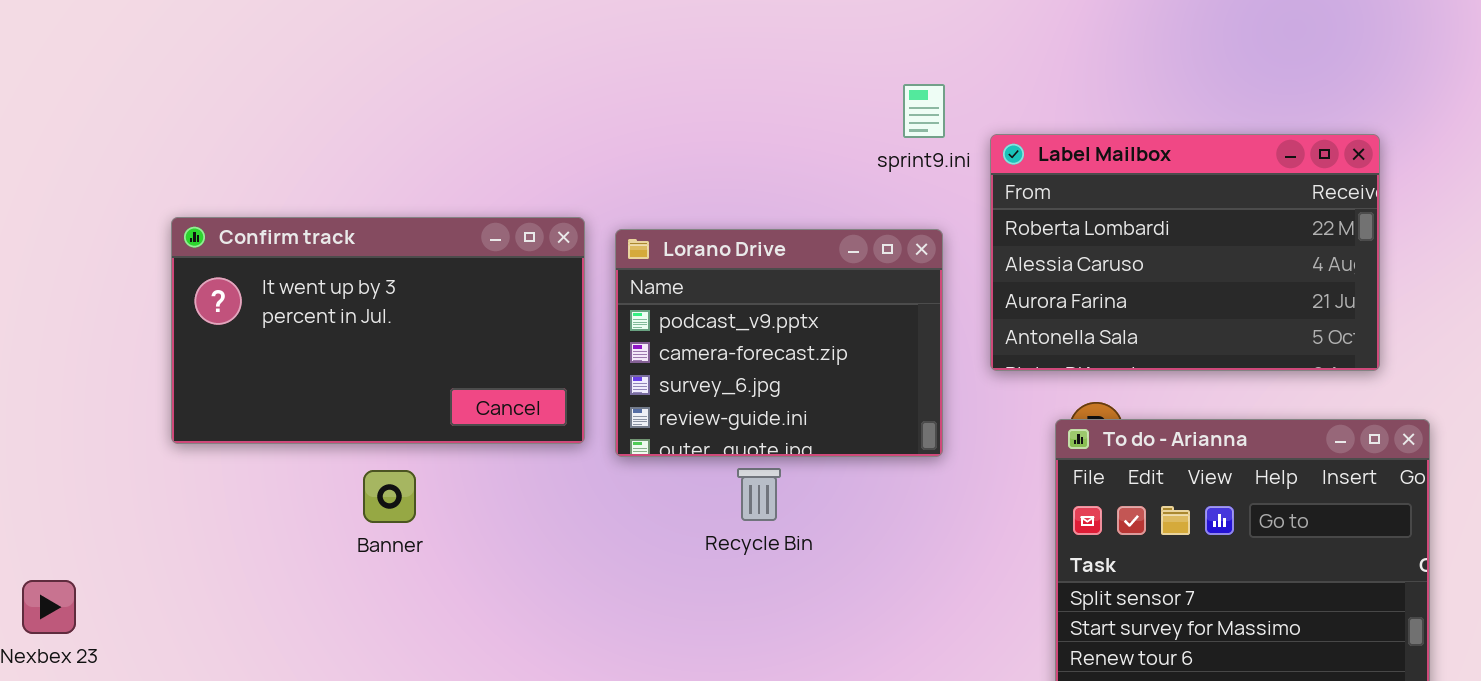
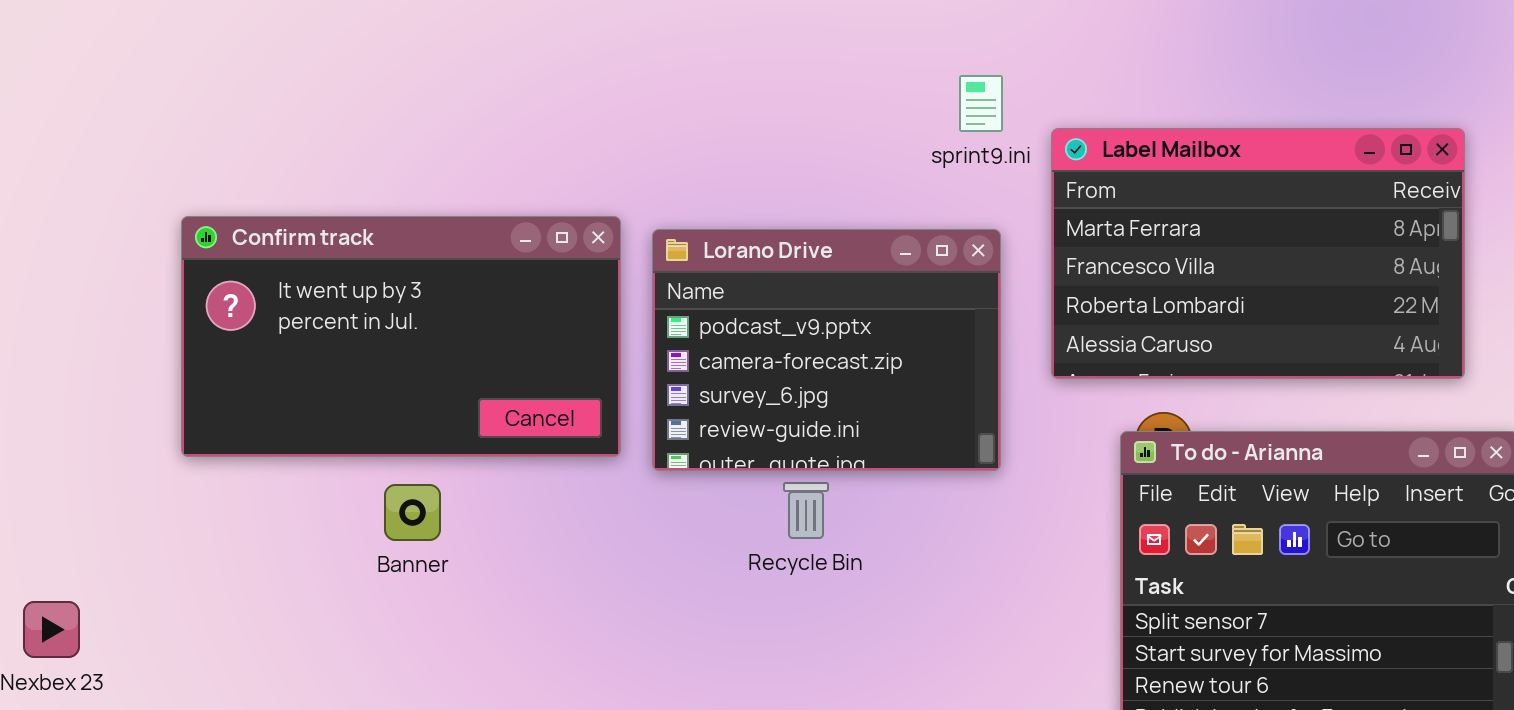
Label Mailbox: [990,134,1380,371] -> [1051,128,1465,379], scrolled up 2 rows

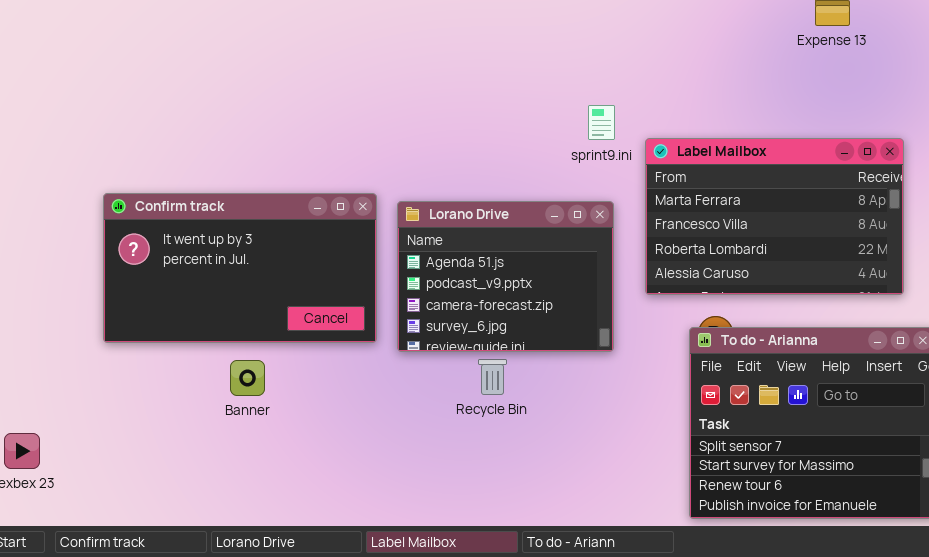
Lorano Drive: [652,229,1001,471] -> [397,201,614,352], scrolled up 1 row

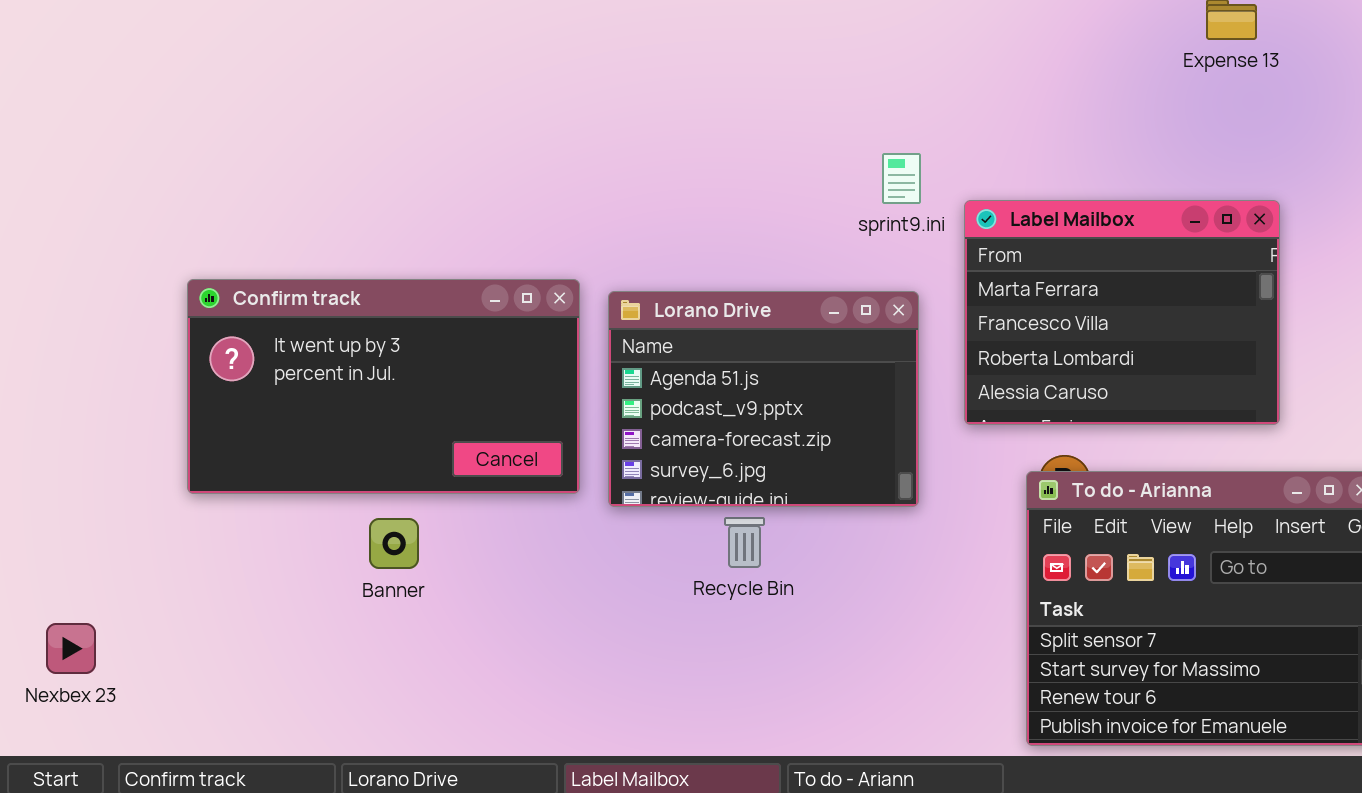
Label Mailbox: [645,138,904,295] -> [964,200,1280,425], resized

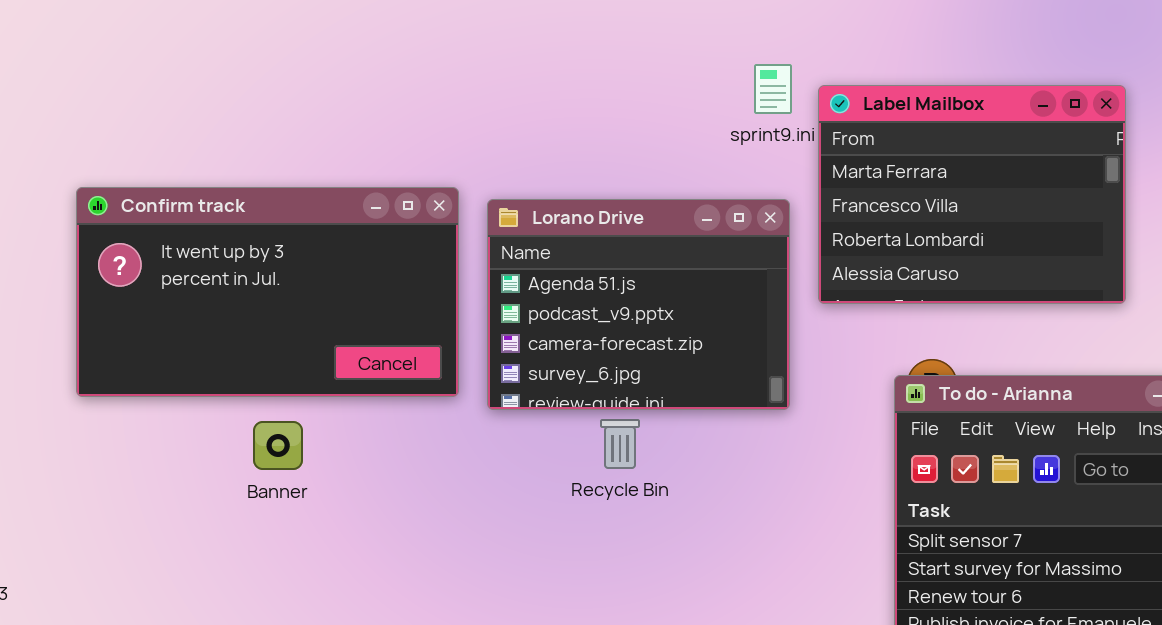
Label Mailbox: [964,200,1280,425] -> [818,85,1126,304], moved

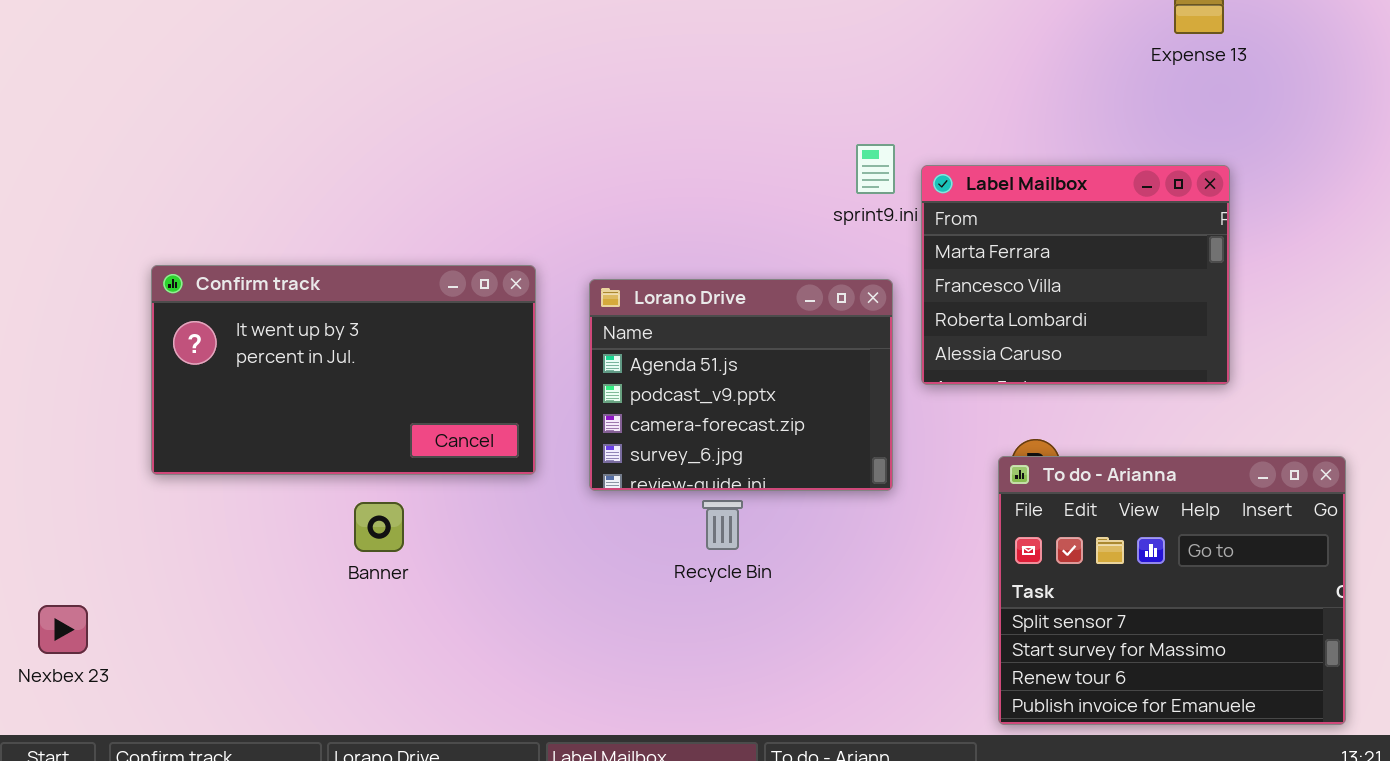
Confirm track: [76,187,459,397] -> [151,265,536,475], moved

